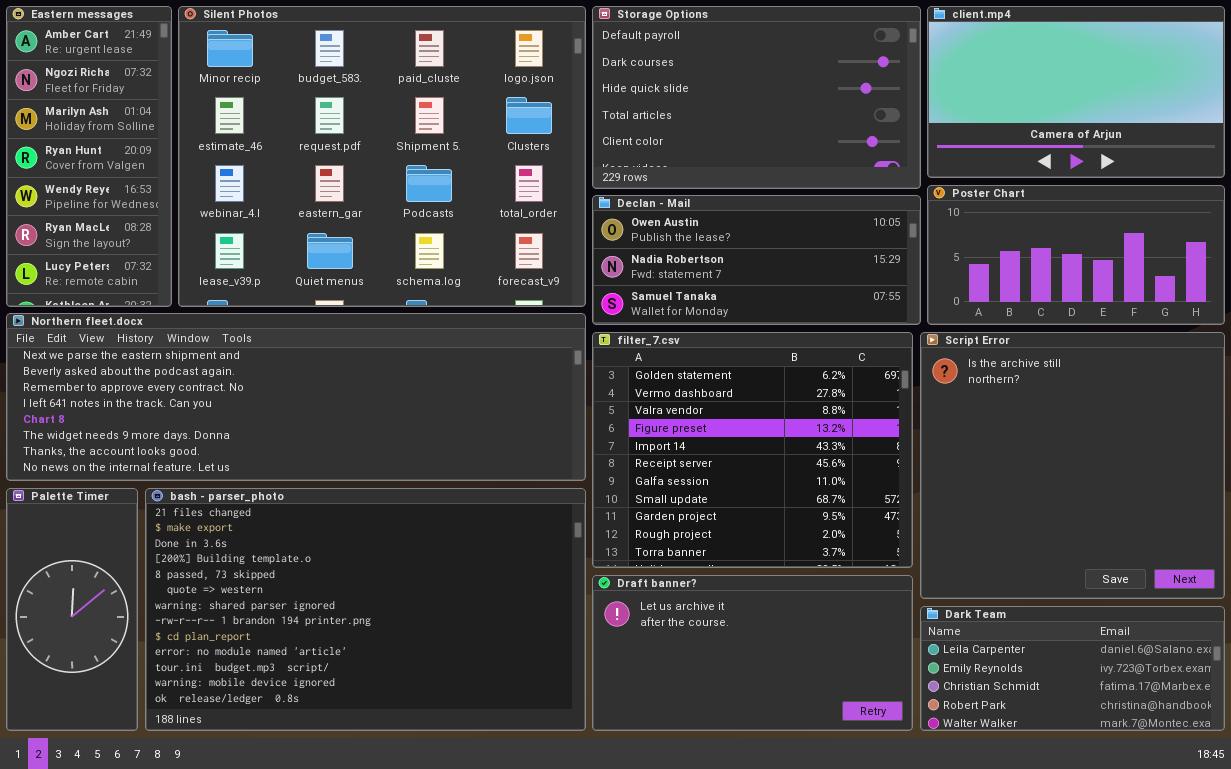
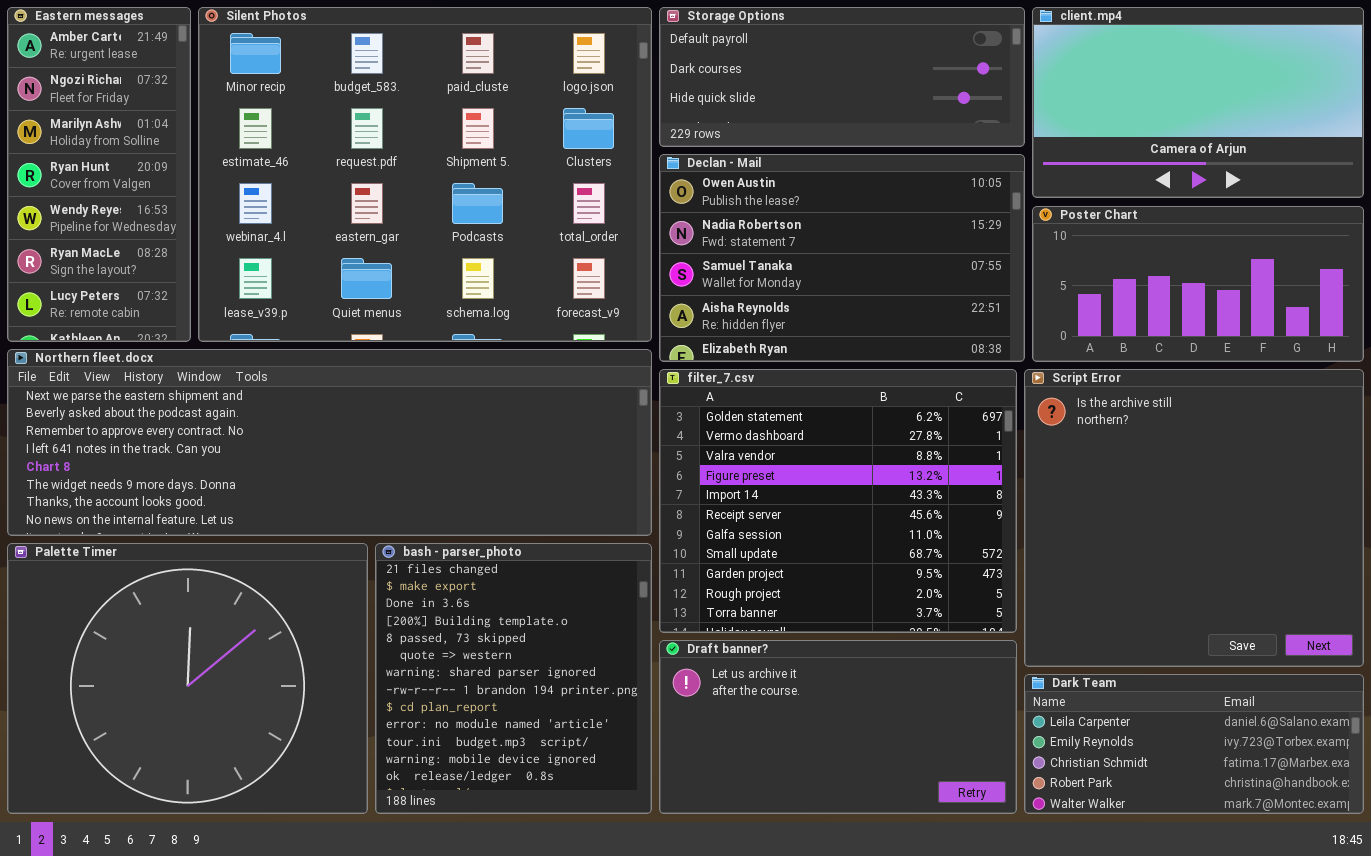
Storage Options: [592,6,921,189] -> [659,7,1025,147], resized
Declan - Mail: [592,195,921,325] -> [659,154,1025,362], resized
Palette Timer: [6,488,138,731] -> [7,543,368,814], resized
bash - parser_photo: [145,488,586,731] -> [375,543,652,814], resized

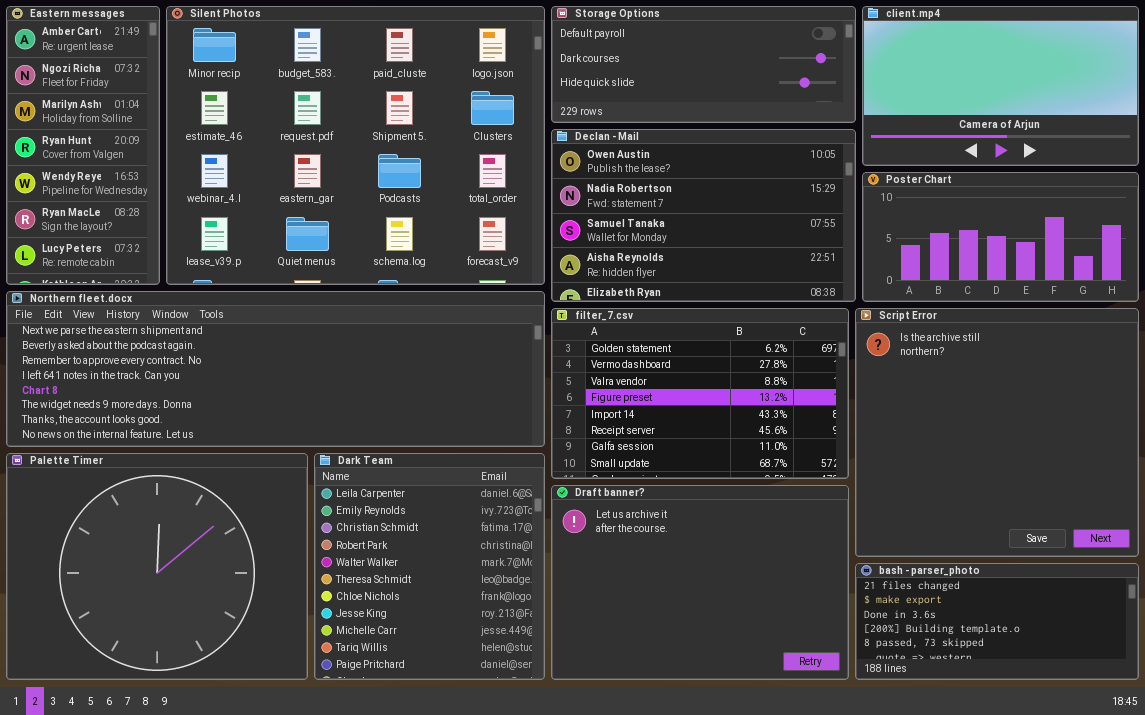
filter_7.csv: [659,369,1017,633] -> [551,308,849,479], resized
bash - parser_photo: [375,543,652,814] -> [855,563,1139,680], moved, resized
Draft banner?: [659,640,1017,814] -> [551,485,849,680], resized
Dark Team: [1024,674,1364,814] -> [314,453,545,680], moved, resized

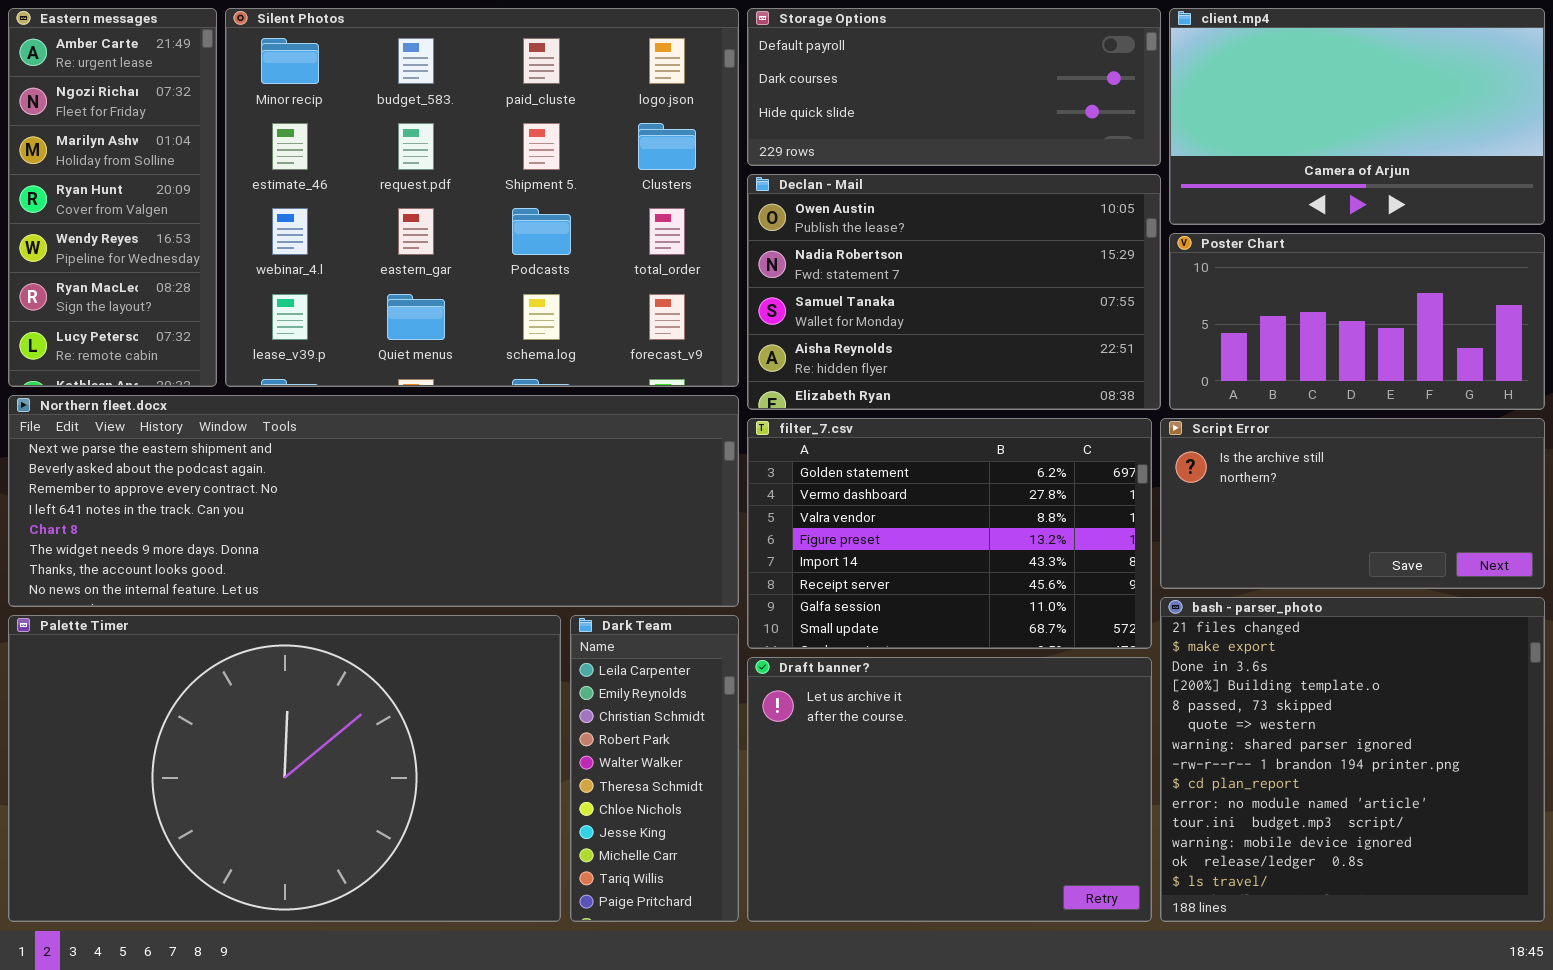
Script Error: [855,308,1139,557] -> [1160,418,1545,589], resized
Palette Timer: [6,453,308,680] -> [8,615,561,922], resized
Dark Team: [314,453,545,680] -> [570,615,739,922], resized
bash - parser_photo: [855,563,1139,680] -> [1160,597,1545,922], resized

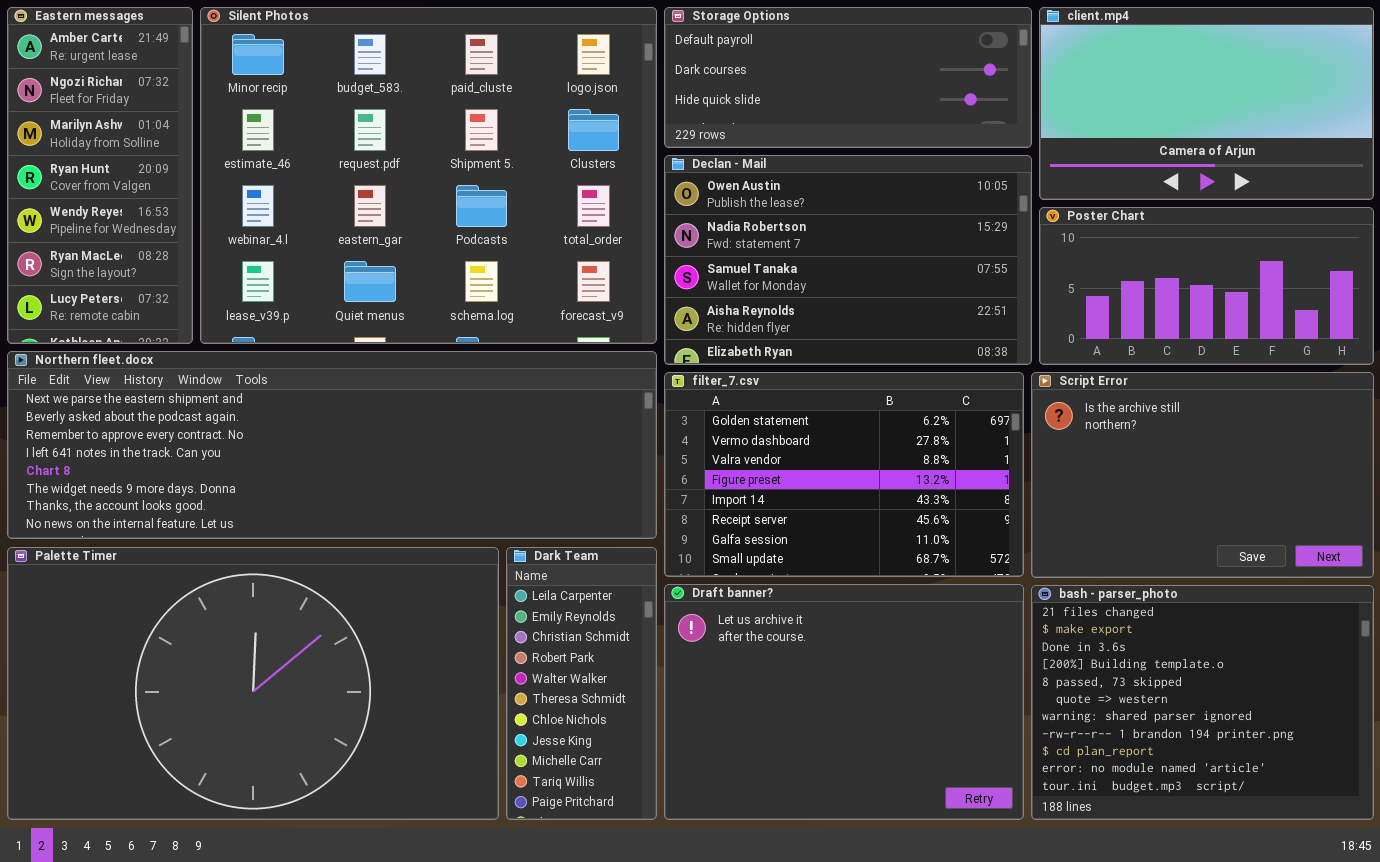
Script Error: [1160,418,1545,589] -> [1031,372,1374,578], resized
bash - parser_photo: [1160,597,1545,922] -> [1031,585,1374,820], resized

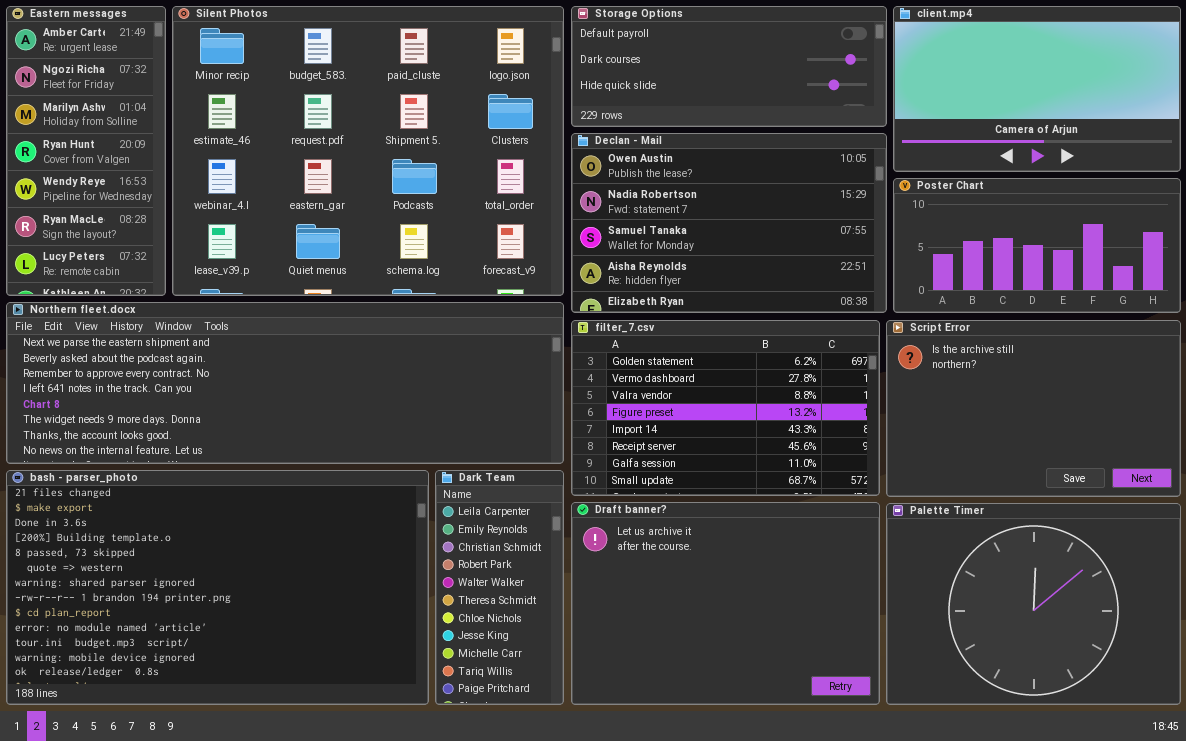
Palette Timer: [7,547,499,820] -> [886,503,1181,705], moved, resized
bash - parser_photo: [1031,585,1374,820] -> [6,470,429,705], moved, resized

